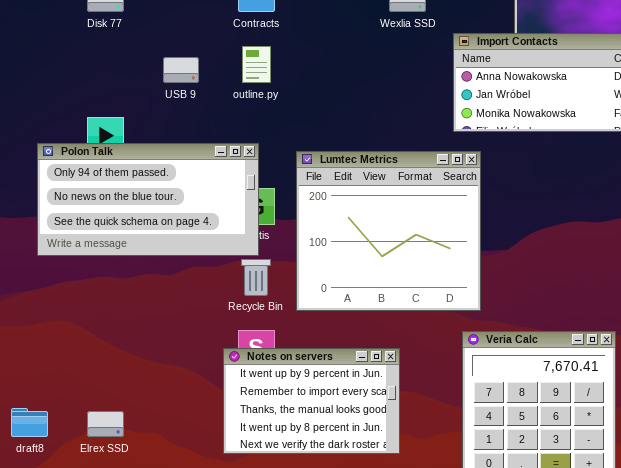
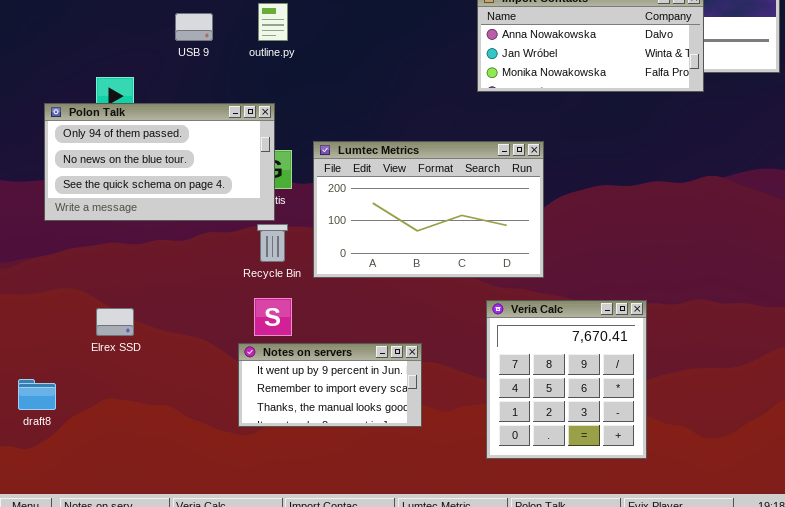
Lumtec Metrics: [296,151,481,311] -> [313,141,544,278], resized
Notes on servers: [223,348,400,454] -> [238,343,422,427], resized
Elrex SSD: [87,411,124,437] -> [96,308,134,336], moved

